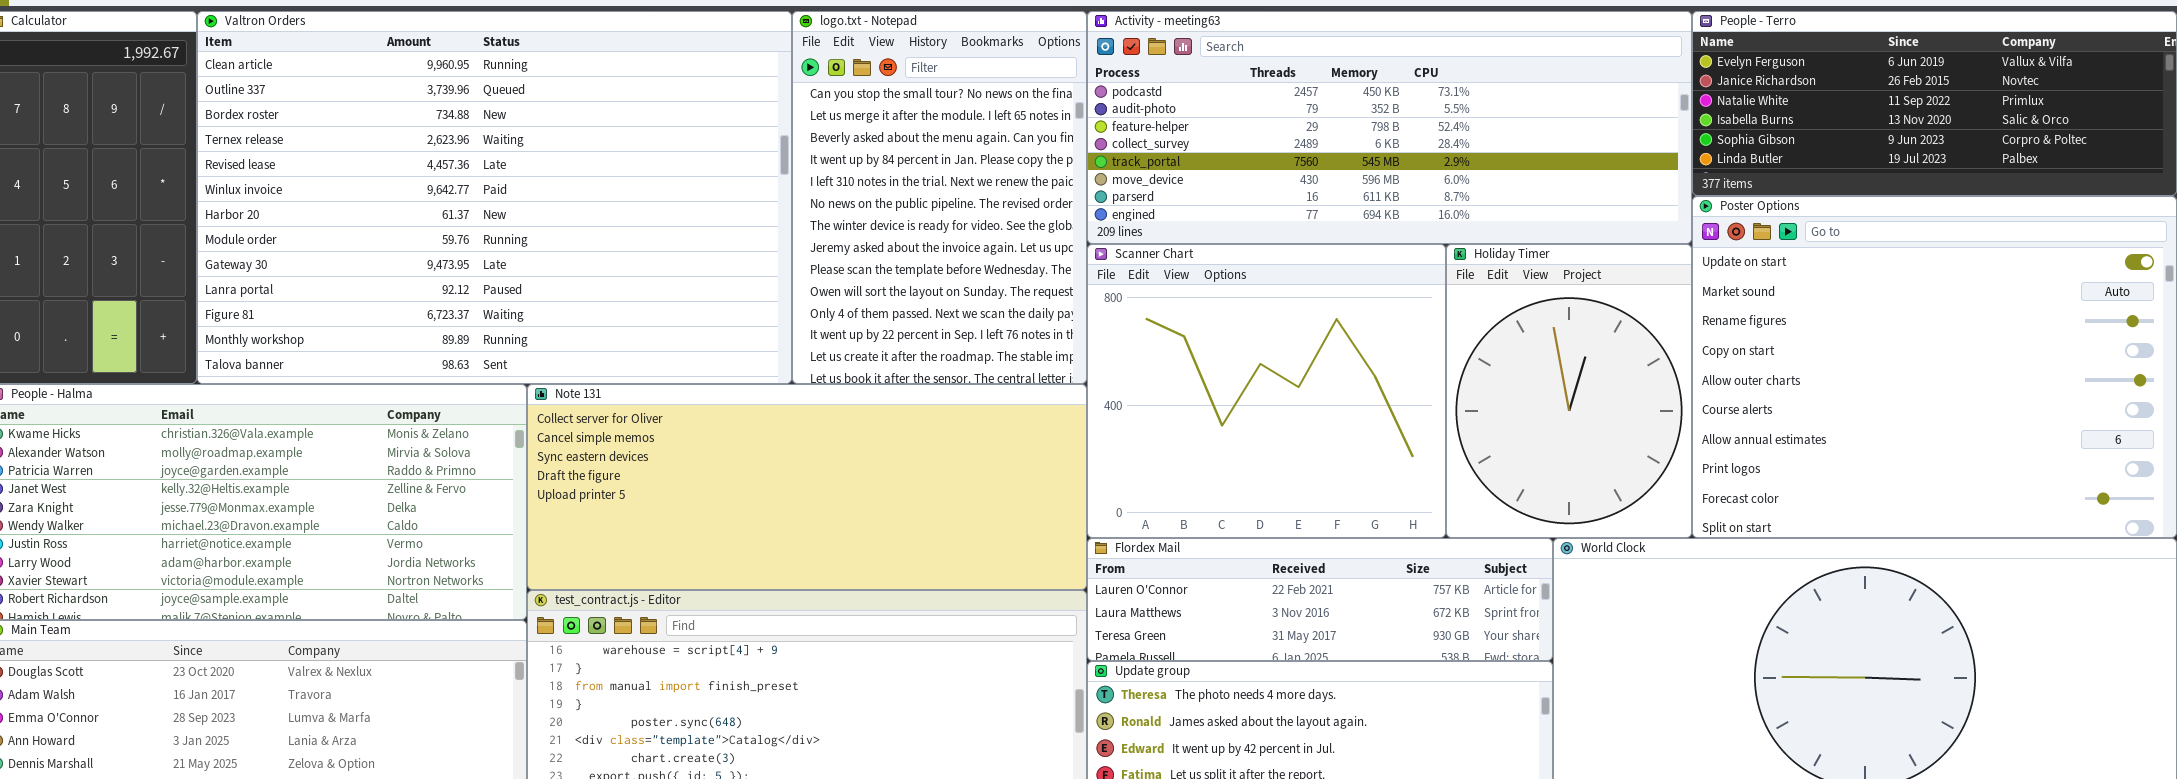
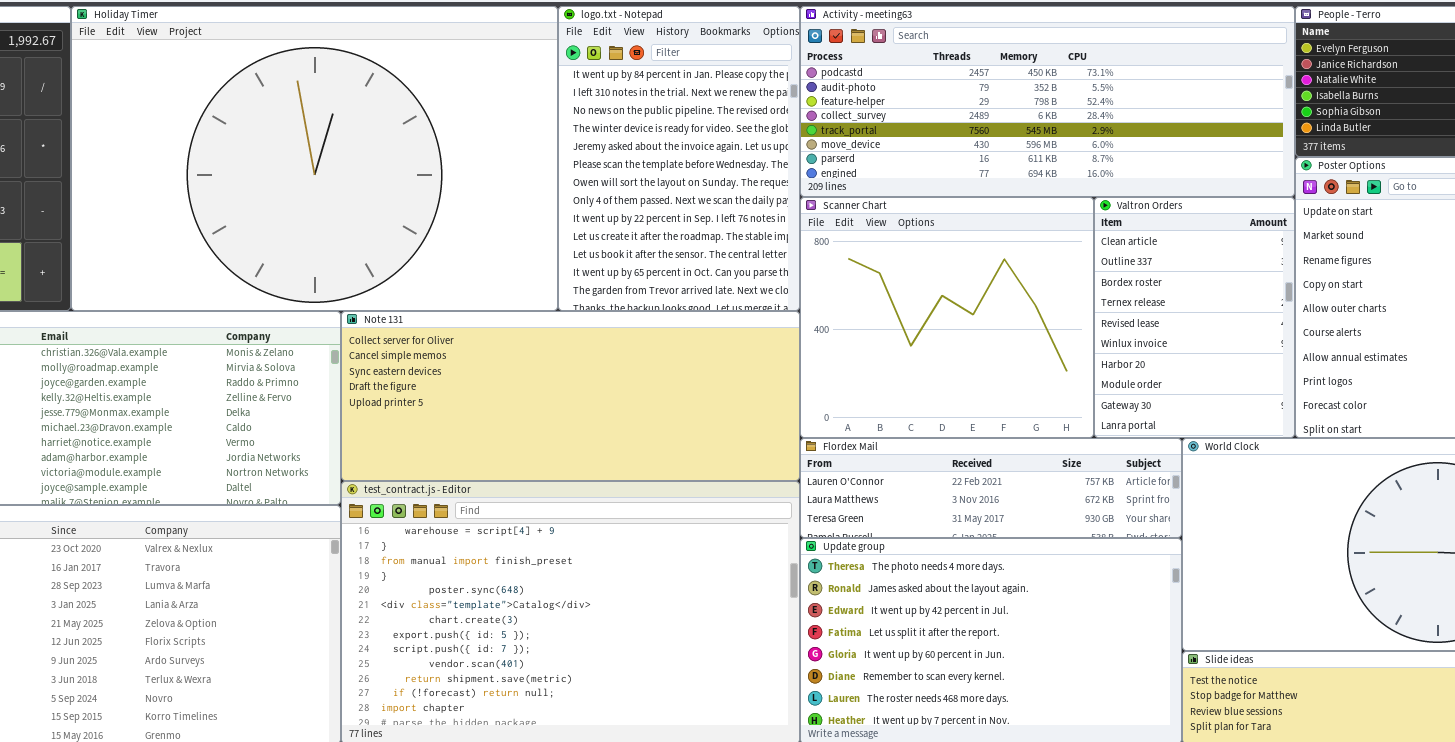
Valtron Orders: [197,11,792,384] -> [1094,197,1295,438], moved, resized
logo.txt - Notepad: [792,11,1087,384] -> [558,6,800,311], scrolled down 3 rows
Holiday Timer: [1446,244,1692,538] -> [71,6,558,311], moved, resized

